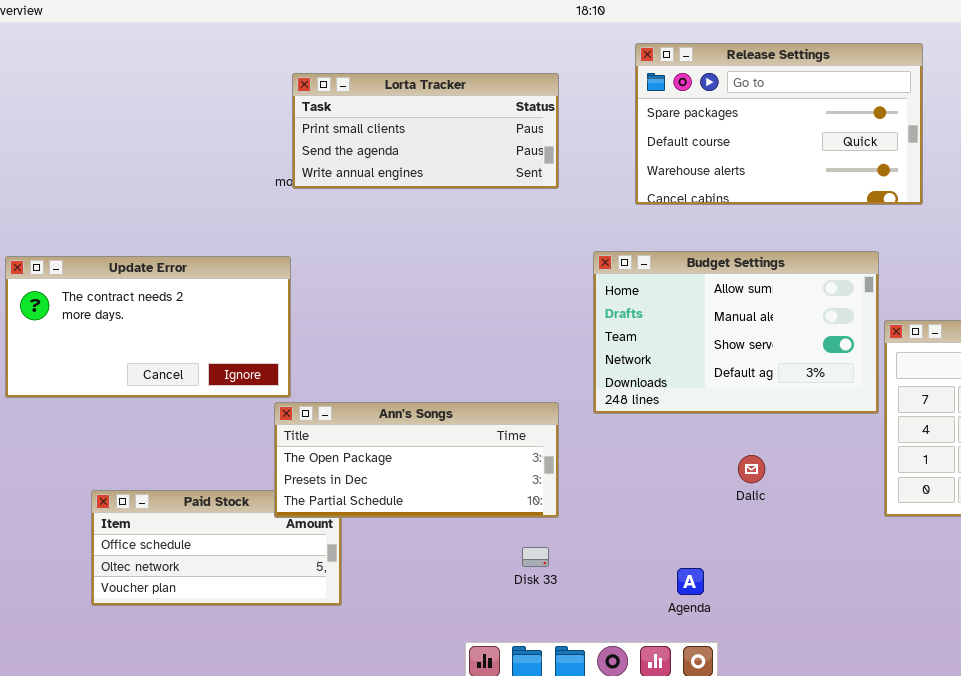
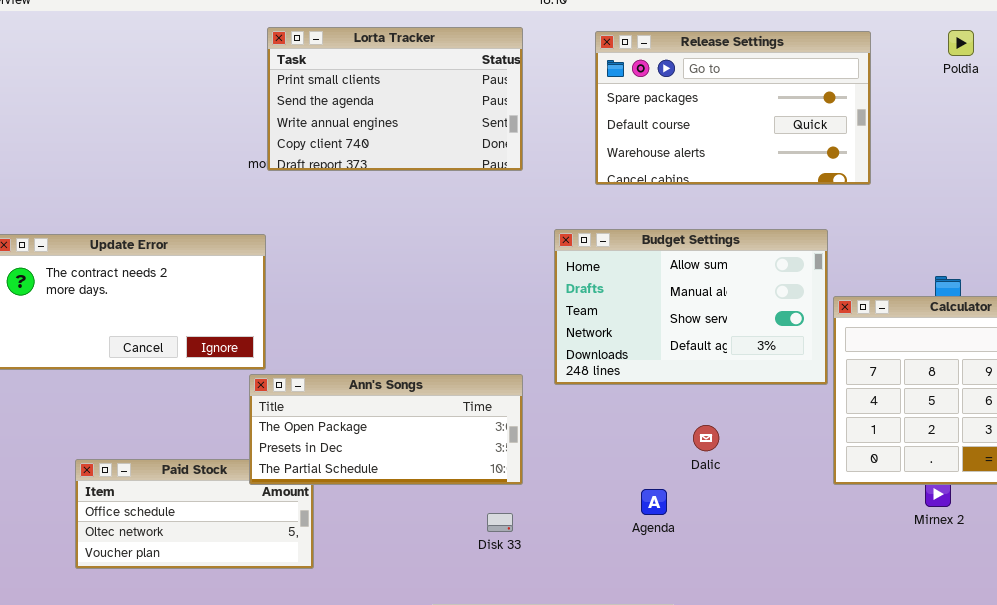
Lorta Tracker: [292,73,559,189] -> [267,27,523,171], resized
Agenda: [677,568,704,595] -> [641,489,667,515], moved

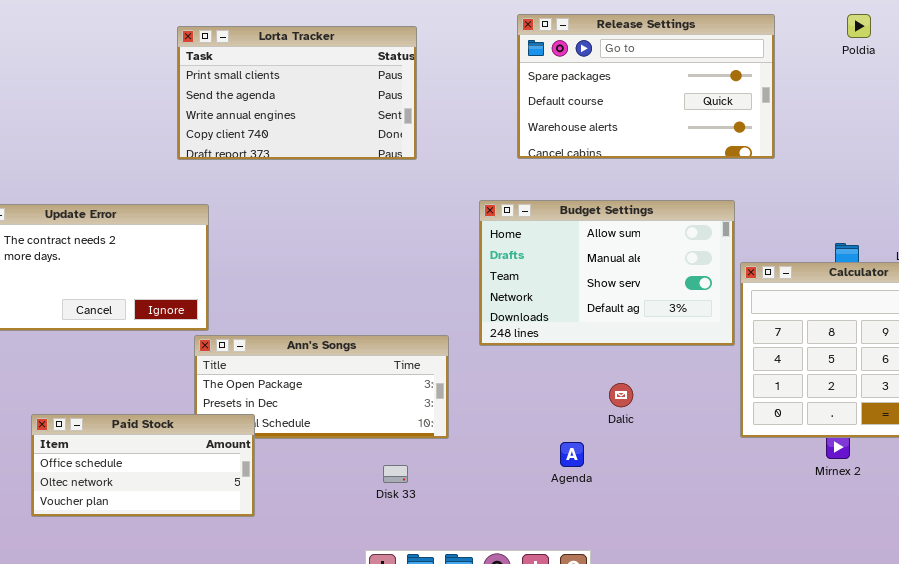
Lorta Tracker: [267,27,523,171] -> [177,26,417,160], moved
Paid Stock: [75,459,314,569] -> [31,414,255,517], raised
Disk 33: [487,513,513,532] -> [383,465,408,483], moved

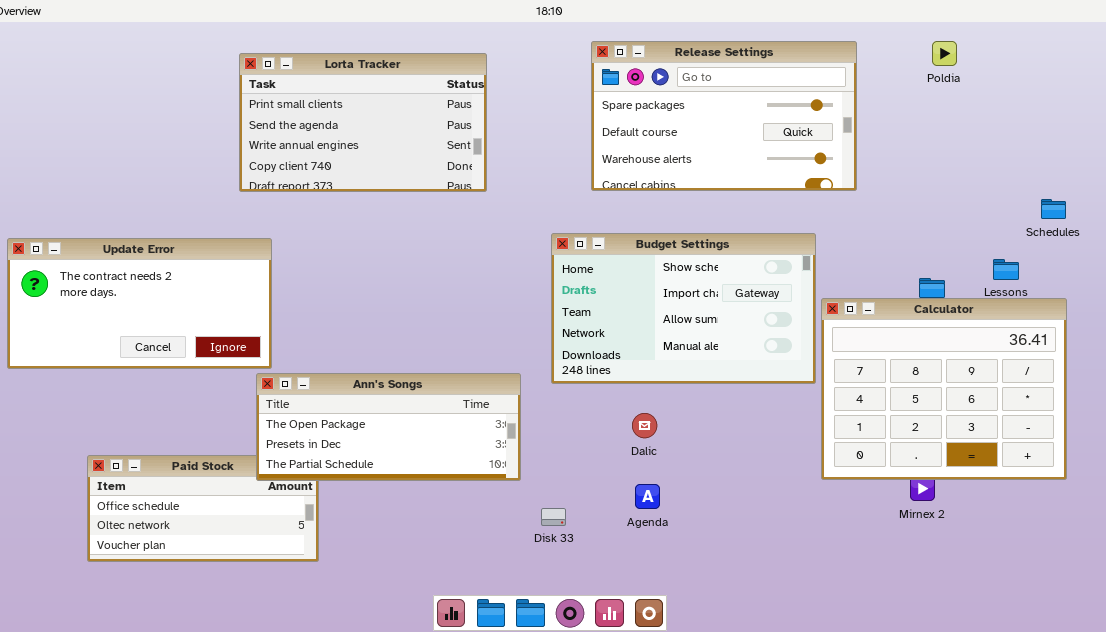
Budget Settings: [479,200,735,346] -> [551,233,816,384], scrolled up 2 rows
Ann's Songs: [194,335,449,439] -> [256,373,521,481], raised
Dalic: [609,383,633,407] -> [632,413,657,438], moved
Disk 33: [383,465,408,483] -> [541,508,566,526], moved

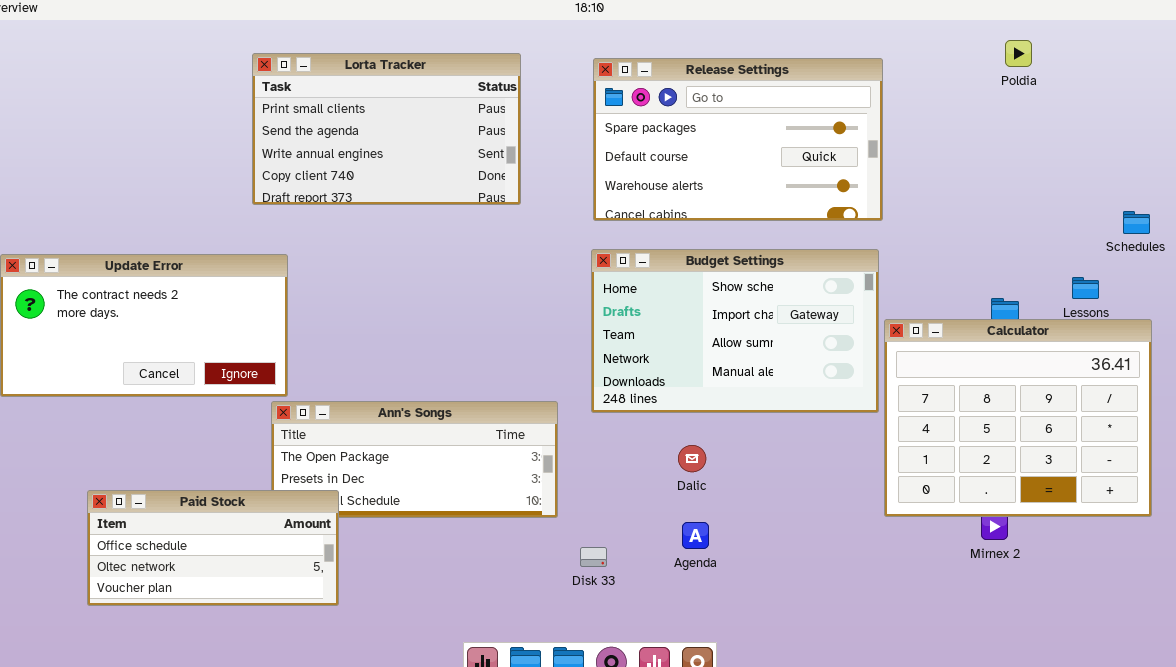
Release Settings: [591,41,857,191] -> [593,58,883,221], moved
Paid Stock: [87,455,319,562] -> [87,490,339,606], raised

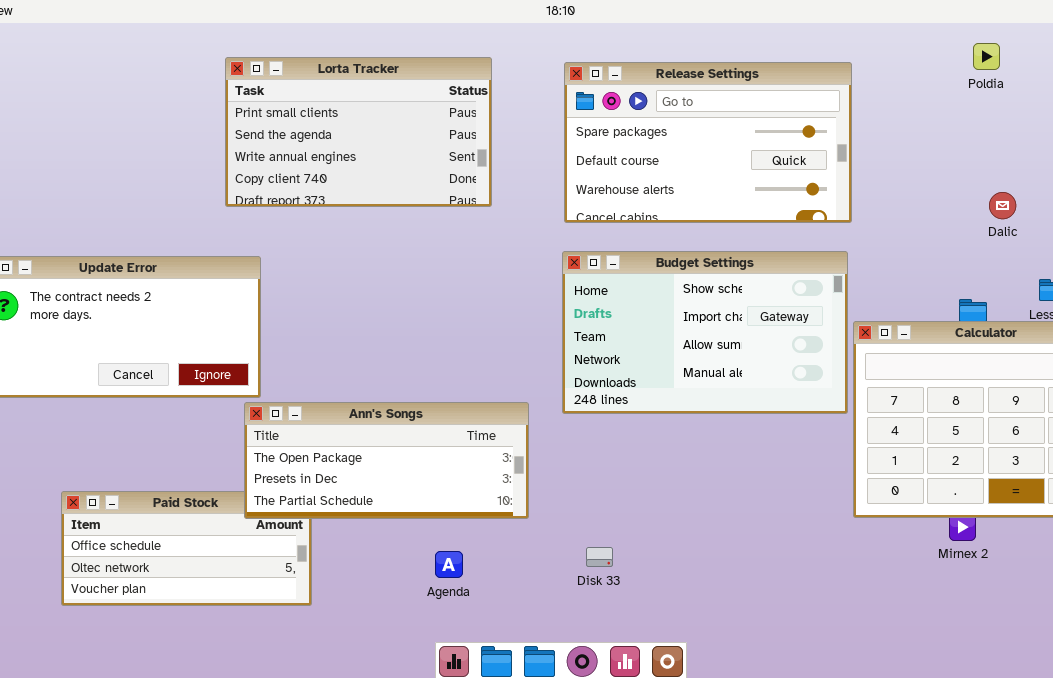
Ann's Songs: [271,401,558,518] -> [244,402,529,519], raised
Dalic: [678,445,706,472] -> [989,192,1016,219], moved
Agenda: [682,522,709,549] -> [435,551,463,578], moved
Disk 33: [580,547,607,567] -> [586,547,613,567], moved

